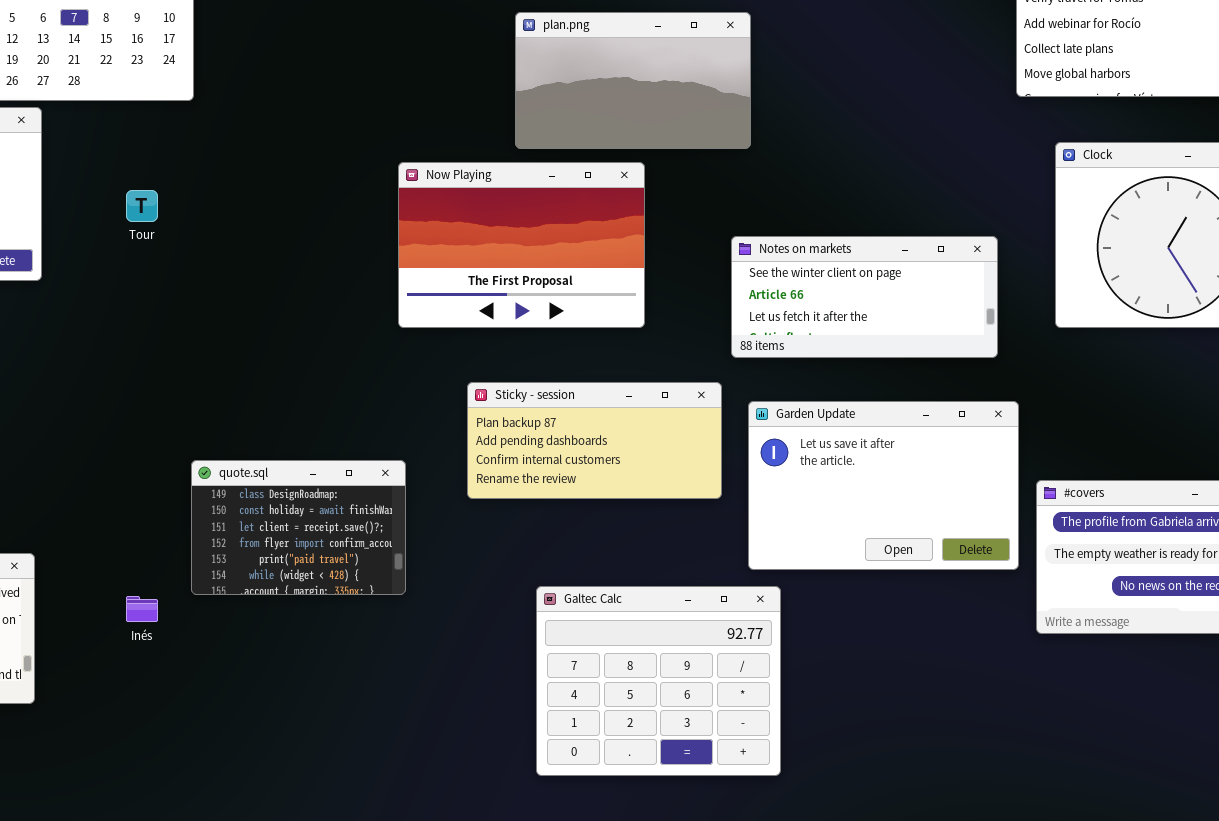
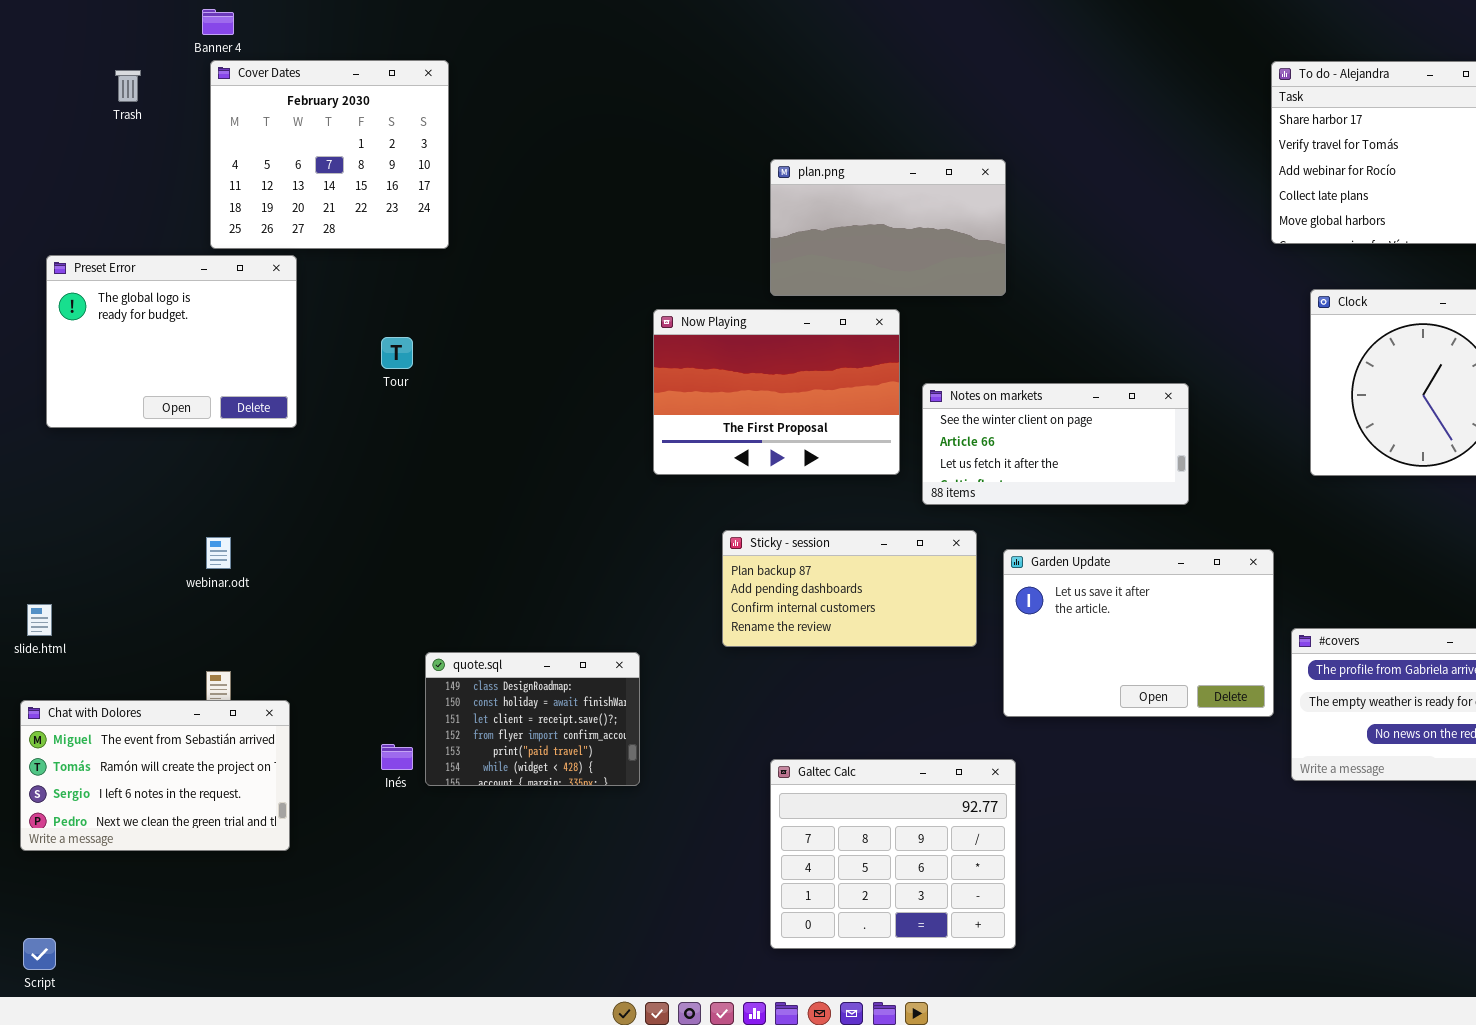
Notes on markets: [731,236,998,358] -> [922,383,1189,505], moved
quote.sql: [191,460,406,595] -> [425,652,640,786], moved
Galtec Calc: [536,586,781,776] -> [770,759,1016,949], moved

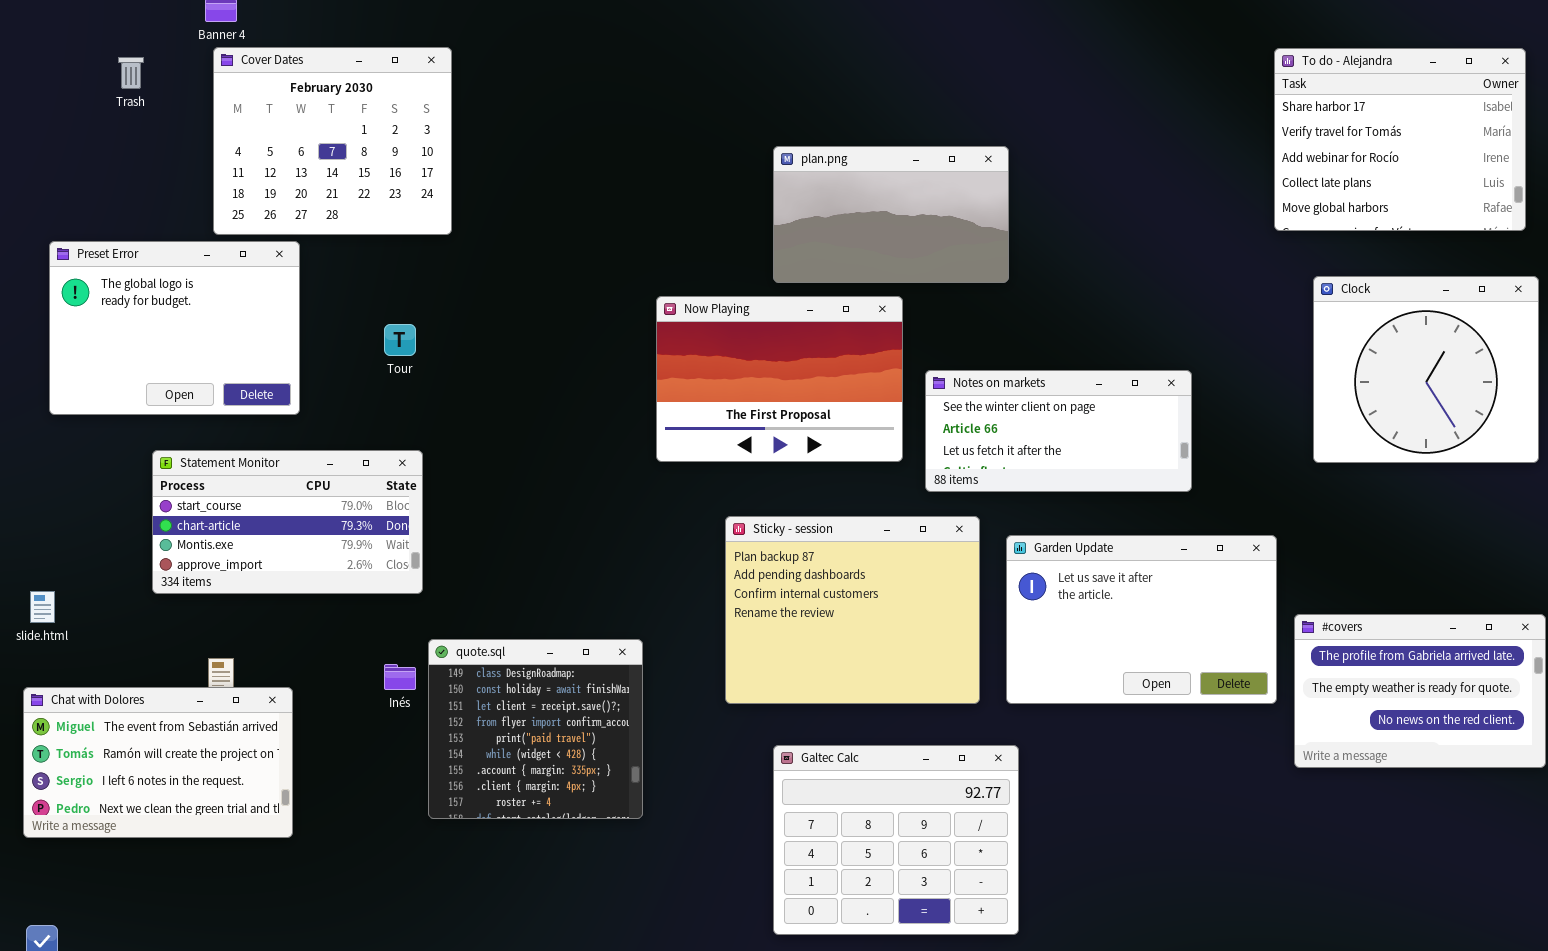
Statement Monitor: none -> [152,450,423,594], opened
Sticky - session: [722,530,977,647] -> [725,516,980,704], resized
quote.sql: [425,652,640,786] -> [428,639,643,819], resized
Inés: [381,744,413,770] -> [384,664,416,690], moved

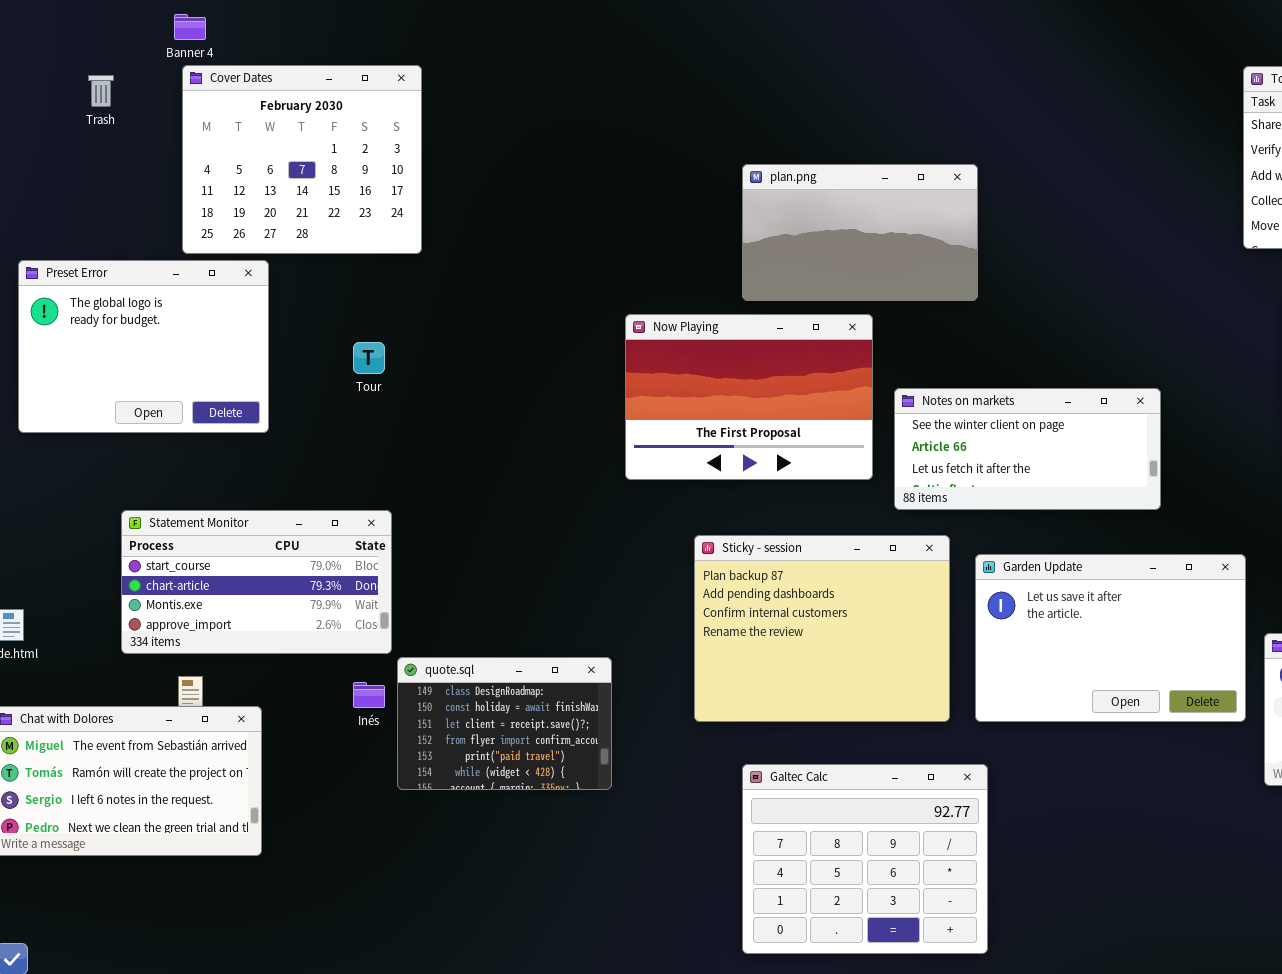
Statement Monitor: [152,450,423,594] -> [121,510,392,654], moved
quote.sql: [428,639,643,819] -> [397,657,612,790], resized

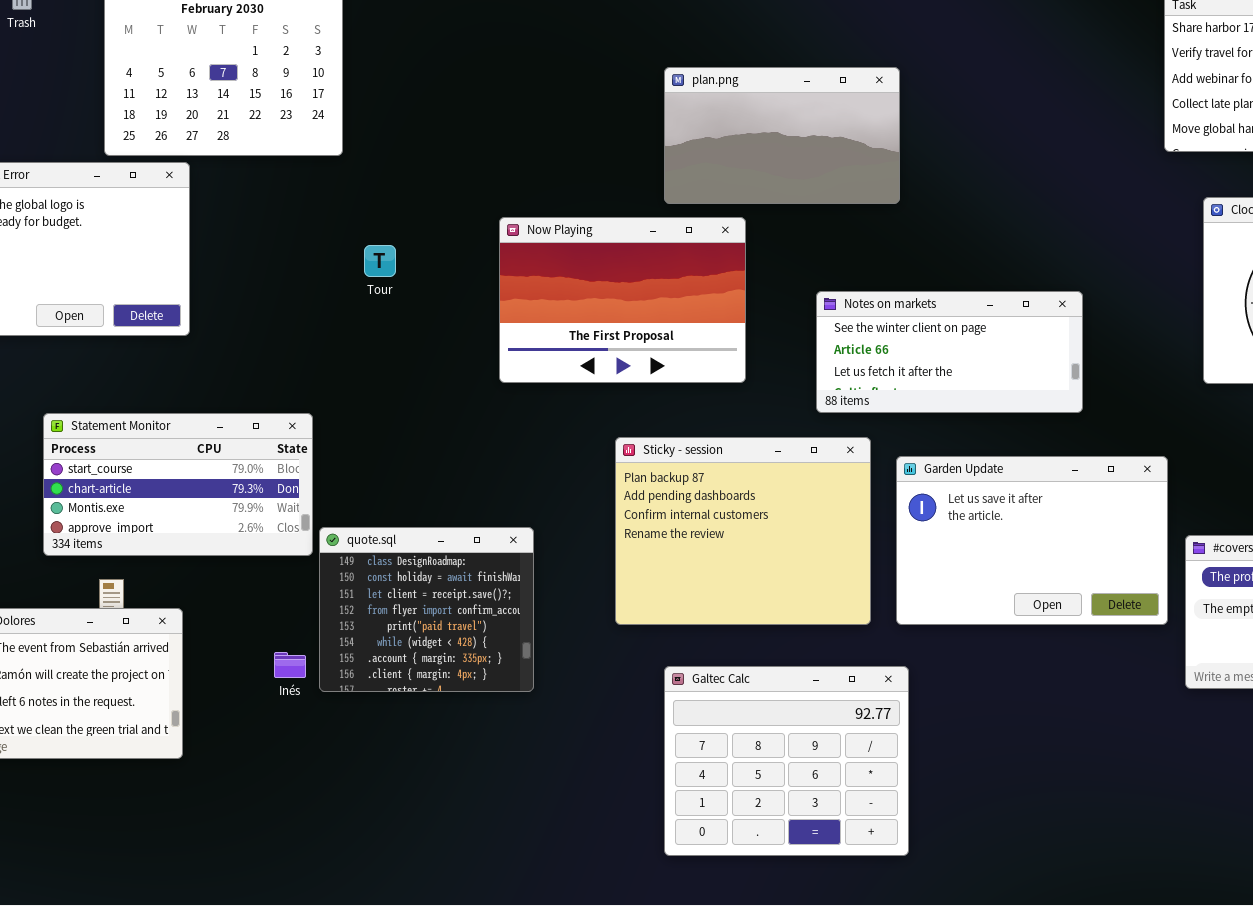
Now Playing: [625,314,873,480] -> [499,217,746,383], moved
Tour: [353,342,385,374] -> [364,245,396,277], moved
quote.sql: [397,657,612,790] -> [319,527,534,692], resized
Inés: [353,682,385,708] -> [274,652,306,678], moved

